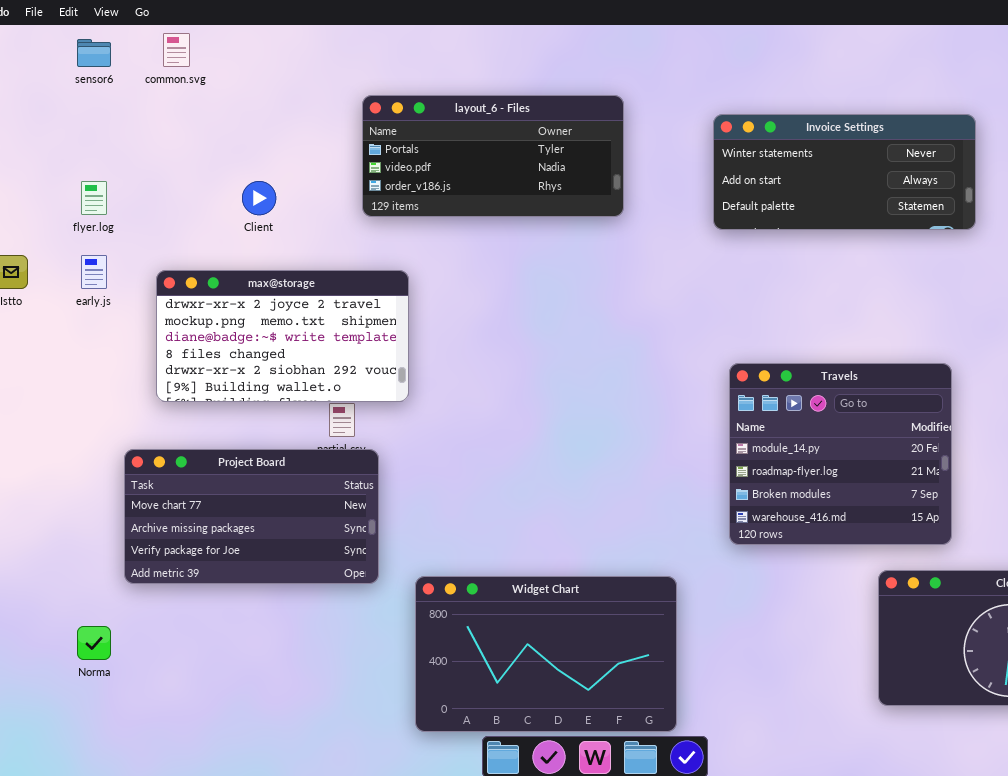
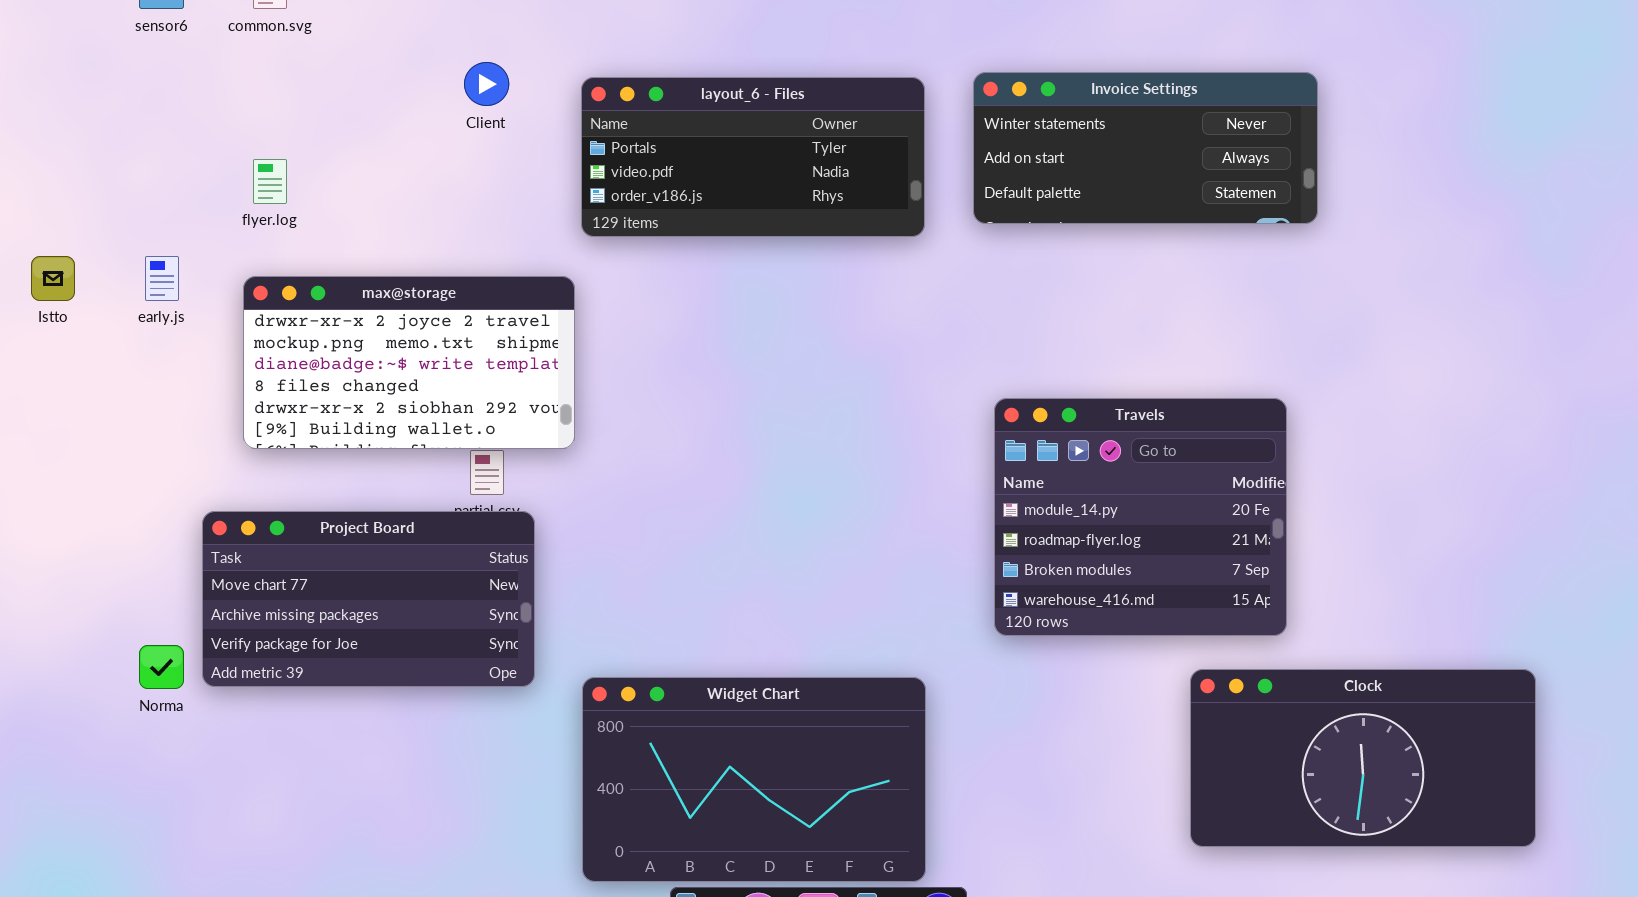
layout_6 - Files: [362,95,624,217] -> [581,77,925,237], moved
flyer.log: [81,181,107,215] -> [253,159,287,204], moved
Client: [242,181,276,215] -> [464,62,509,106], moved
Norma: [77,626,111,660] -> [139,645,184,689], moved

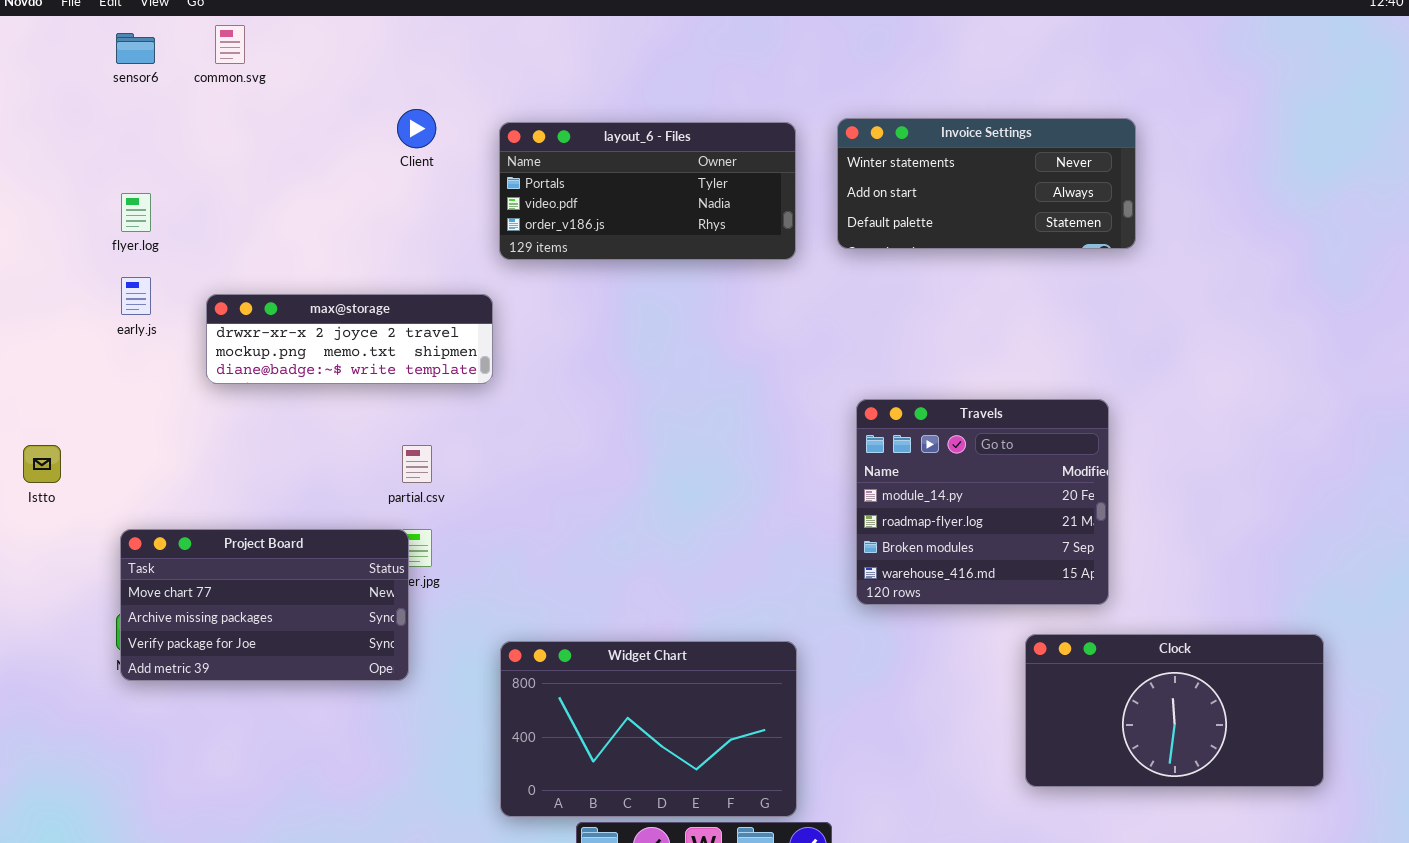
flyer.log: [253,159,287,204] -> [121,193,151,232], moved
Istto: [31,256,75,301] -> [23,445,61,483], moved
max@storage: [243,276,575,449] -> [206,294,493,384], resized
Project Board: [202,511,535,687] -> [120,529,409,681], moved

